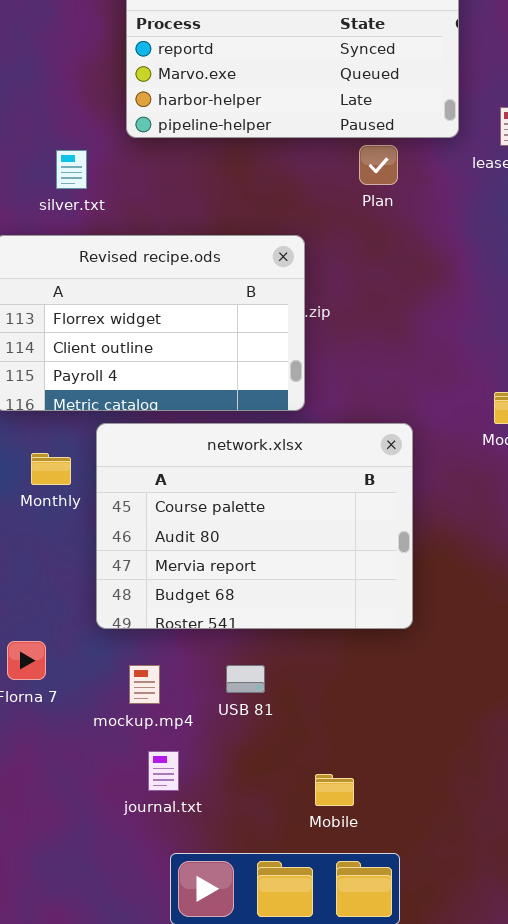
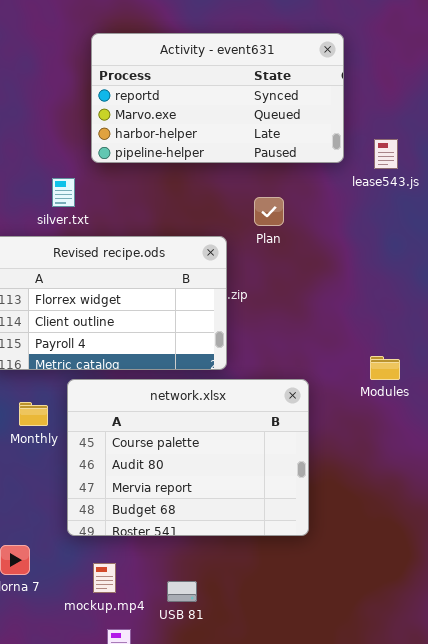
Plan: [359,145,398,185] -> [254,197,284,226], moved
silver.txt: [56,150,87,189] -> [52,178,75,207], moved
USB 81: [226,665,265,693] -> [167,581,197,602], moved

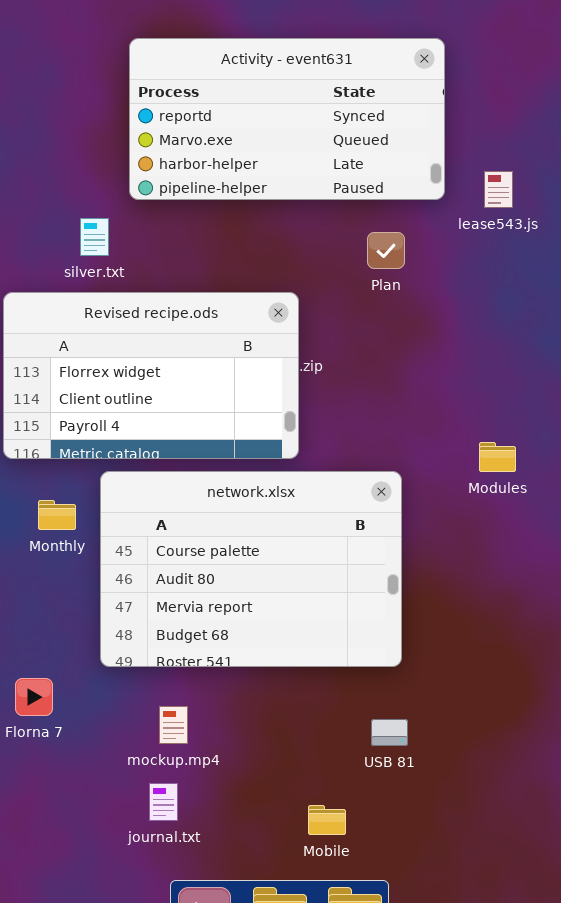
Plan: [254,197,284,226] -> [367,232,405,269], moved
mockup.mp4: [93,563,116,593] -> [159,706,188,744], moved
USB 81: [167,581,197,602] -> [371,719,408,746], moved

